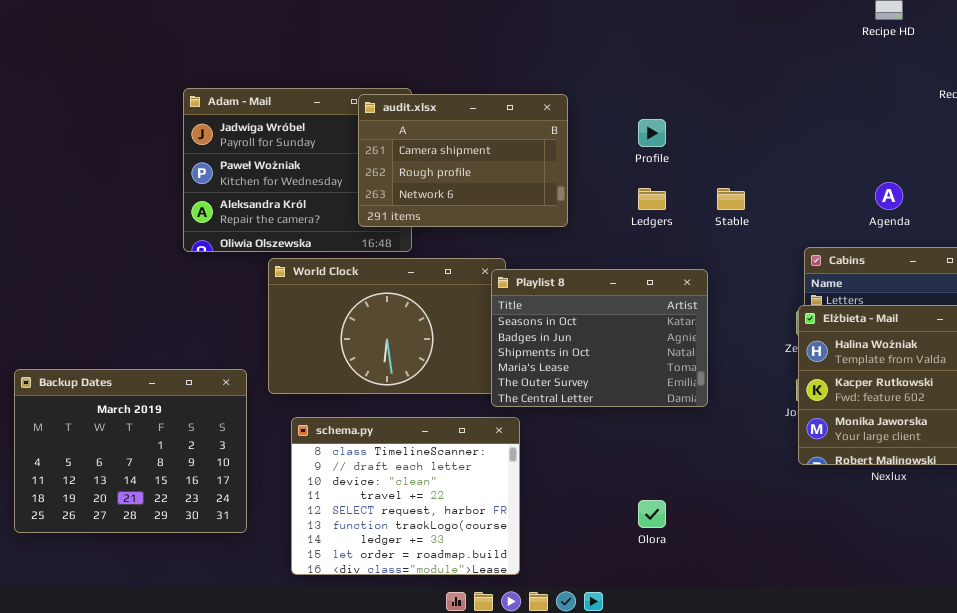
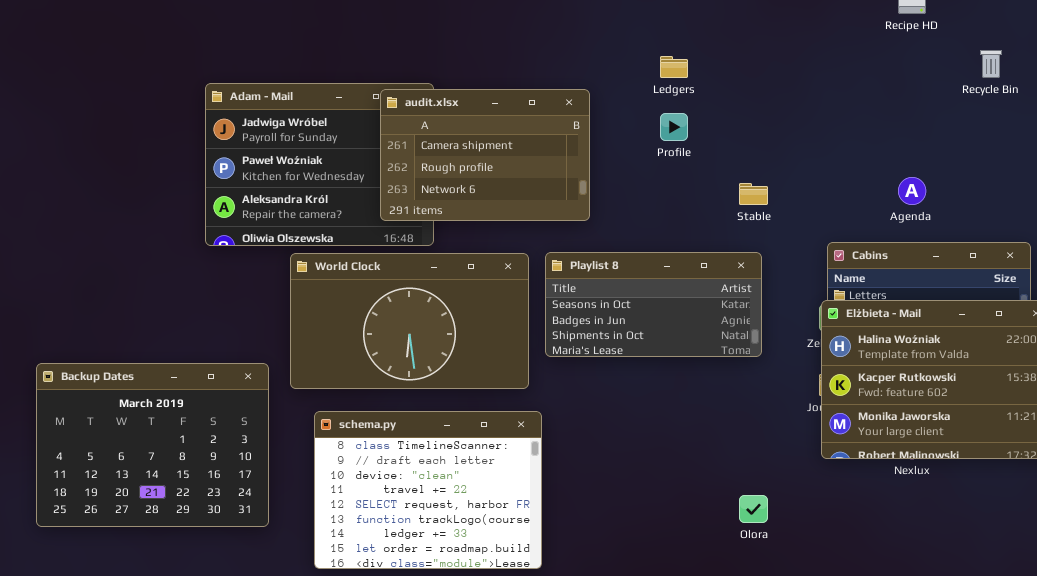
Ledgers: [638,188,666,210] -> [660,56,688,78], moved
Playlist 8: [491,269,708,407] -> [545,252,762,357], moved, resized
Olora: [638,500,666,528] -> [739,495,768,523], moved

